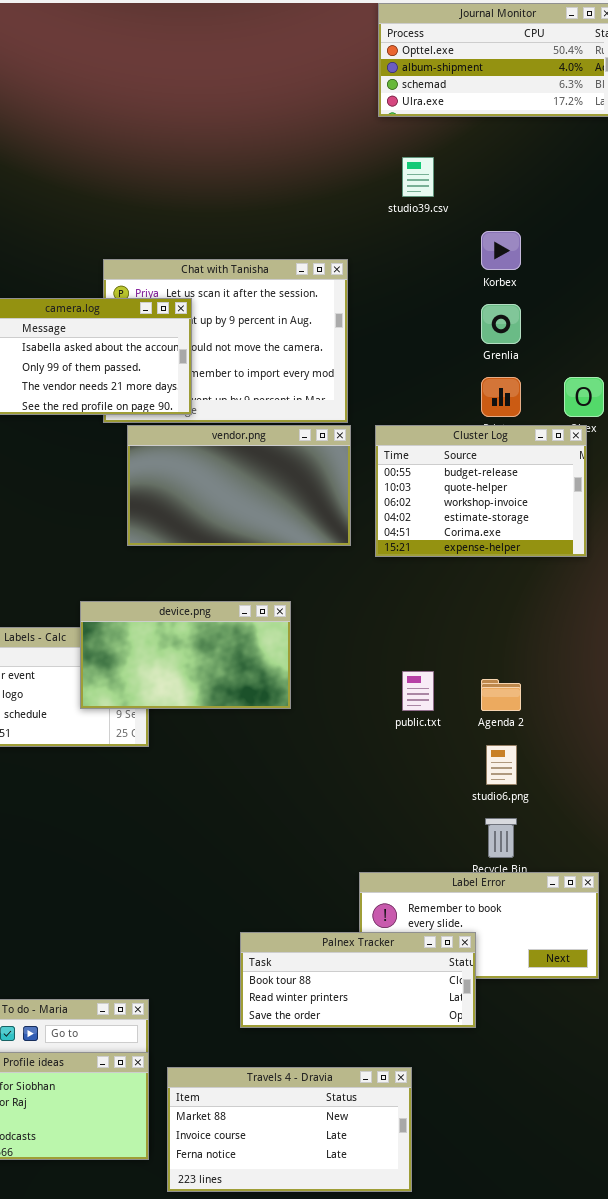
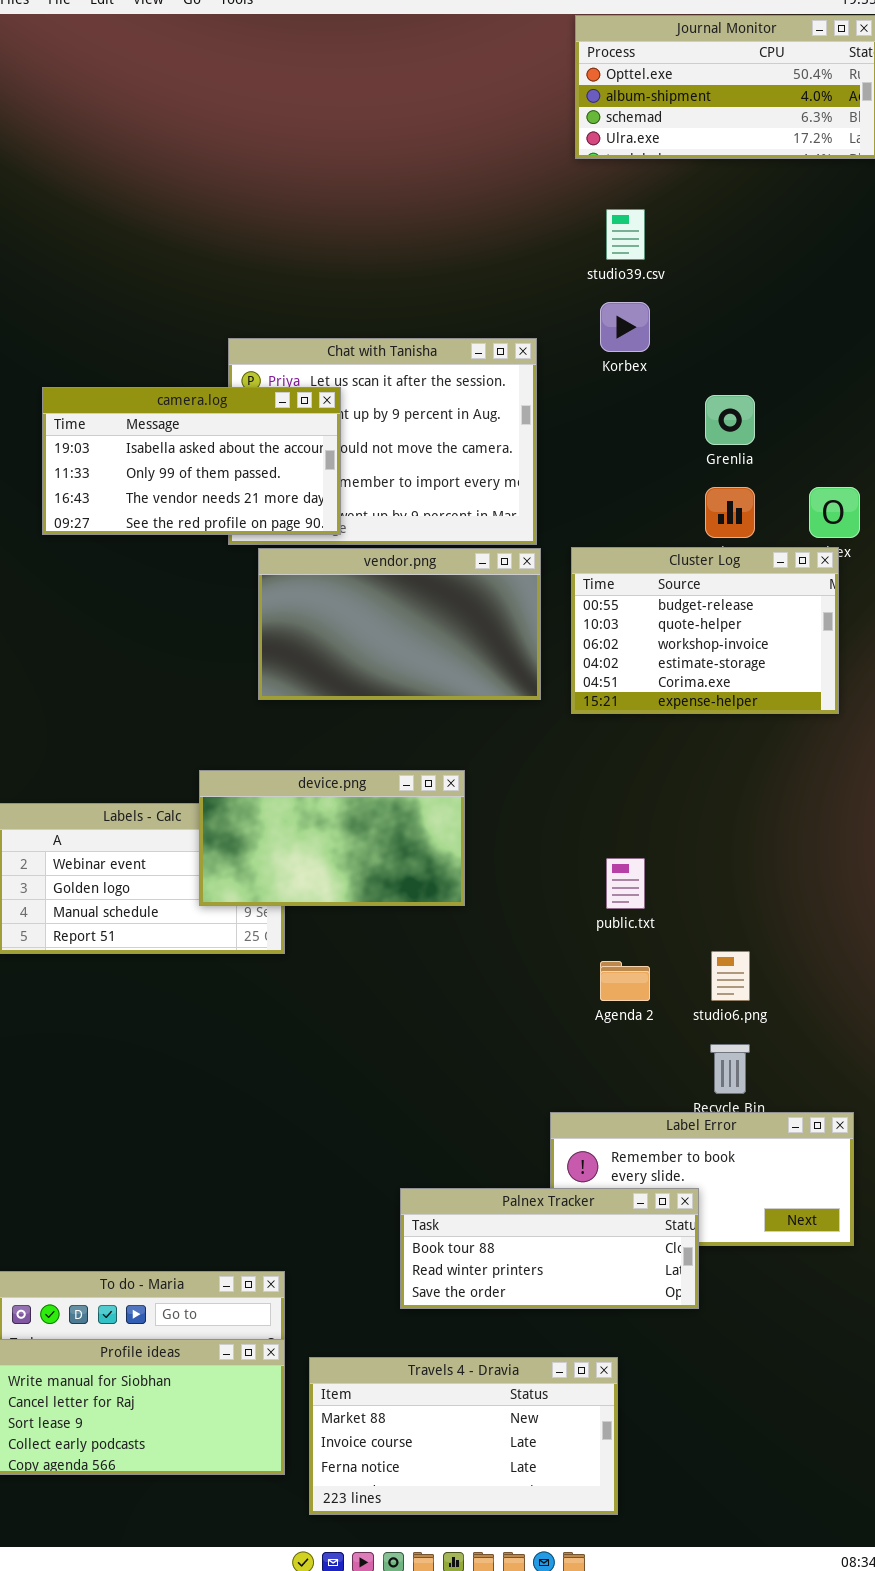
Korbex: [481,231,521,270] -> [600,302,650,352], moved
Agenda 2: [481,679,521,711] -> [600,961,650,1001], moved

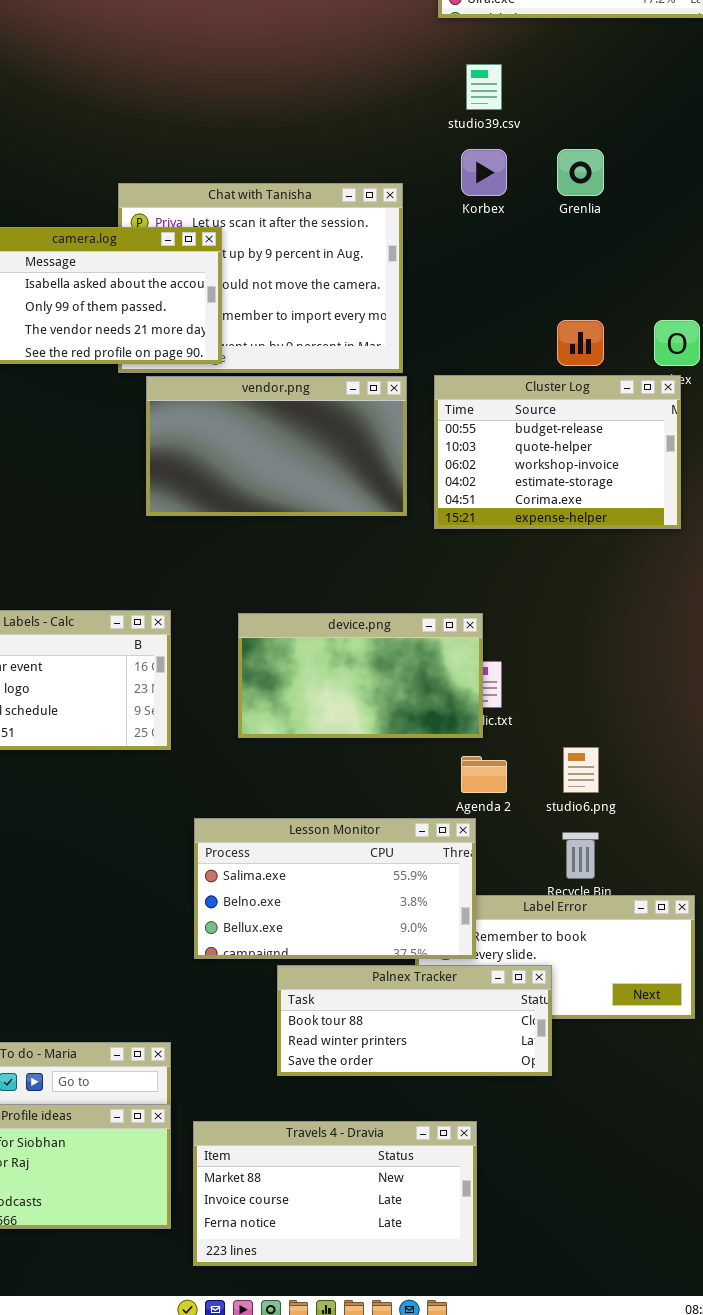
Grenlia: [705,395,755,445] -> [557,149,604,196], moved
device.png: [199,770,465,906] -> [238,613,483,738], moved
Lesson Monitor: none -> [194,818,476,959], opened

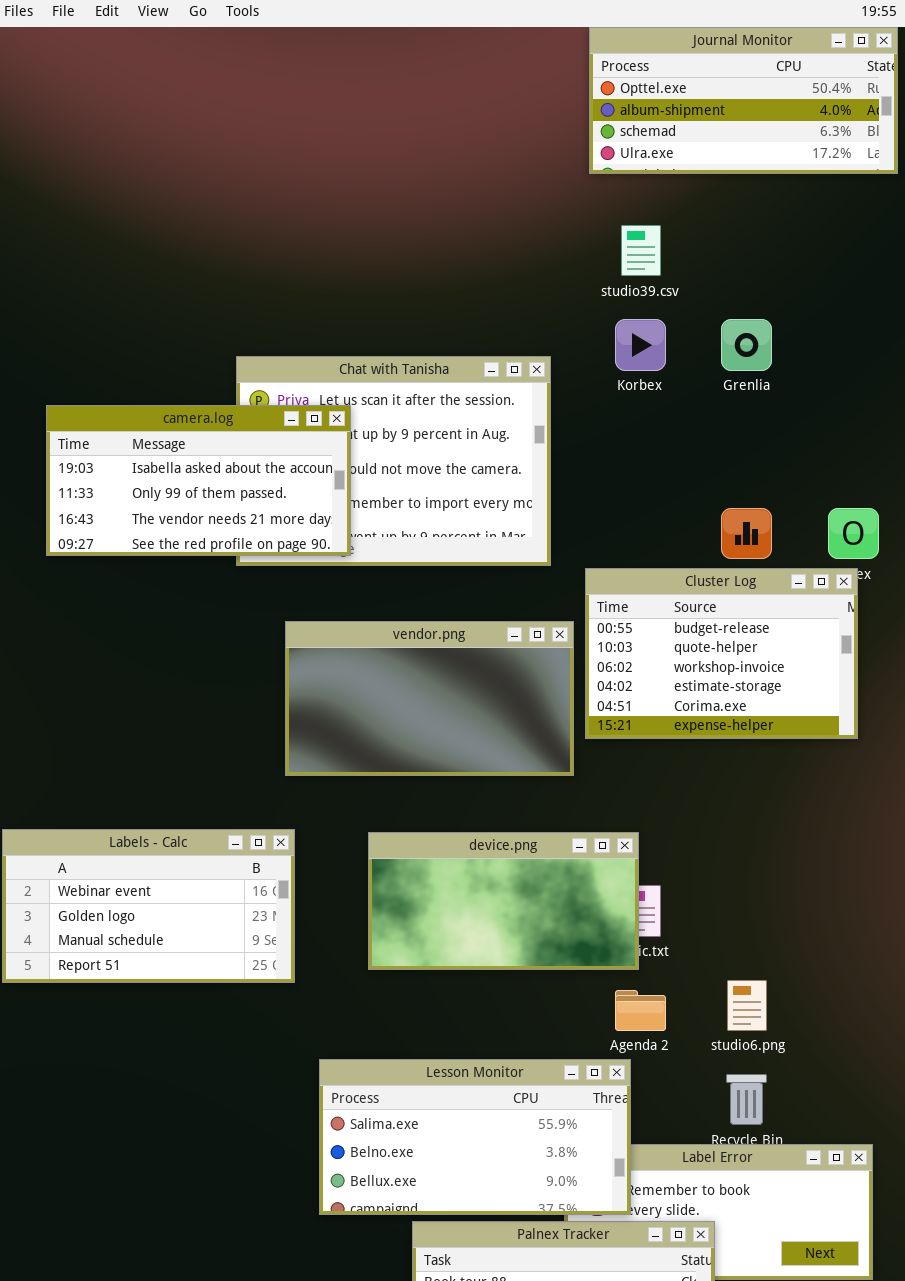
vendor.png: [146,376,407,516] -> [285,621,574,776], moved

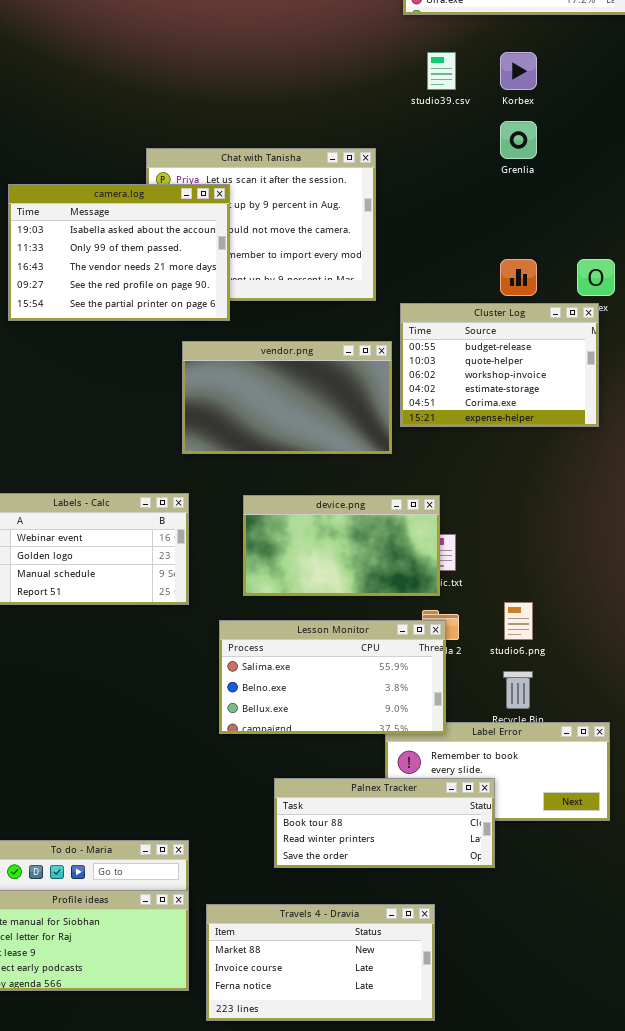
Korbex: [615,319,666,371] -> [500,52,537,90], moved
camera.log: [46,405,351,556] -> [8,184,230,321], resized
Lesson Monitor: [319,1059,631,1215] -> [219,620,446,734], moved

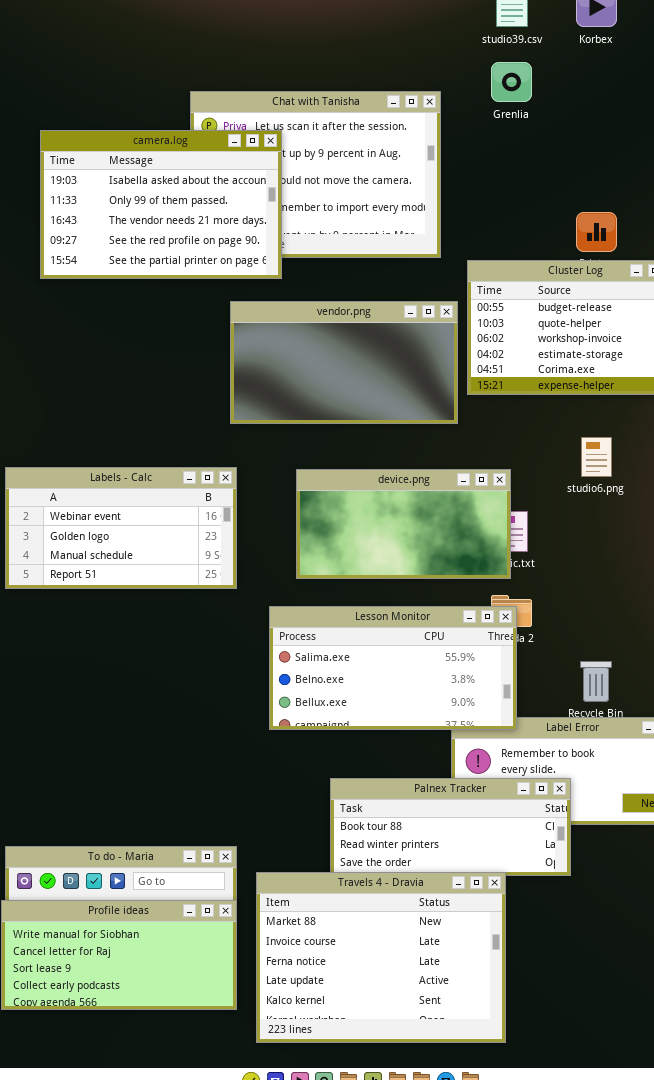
Grenlia: [500,121,537,159] -> [491,62,532,102], moved
studio6.png: [504,602,533,640] -> [581,437,612,477], moved
Travels 4 - Dravia: [206,904,435,1021] -> [256,872,506,1043], resized

